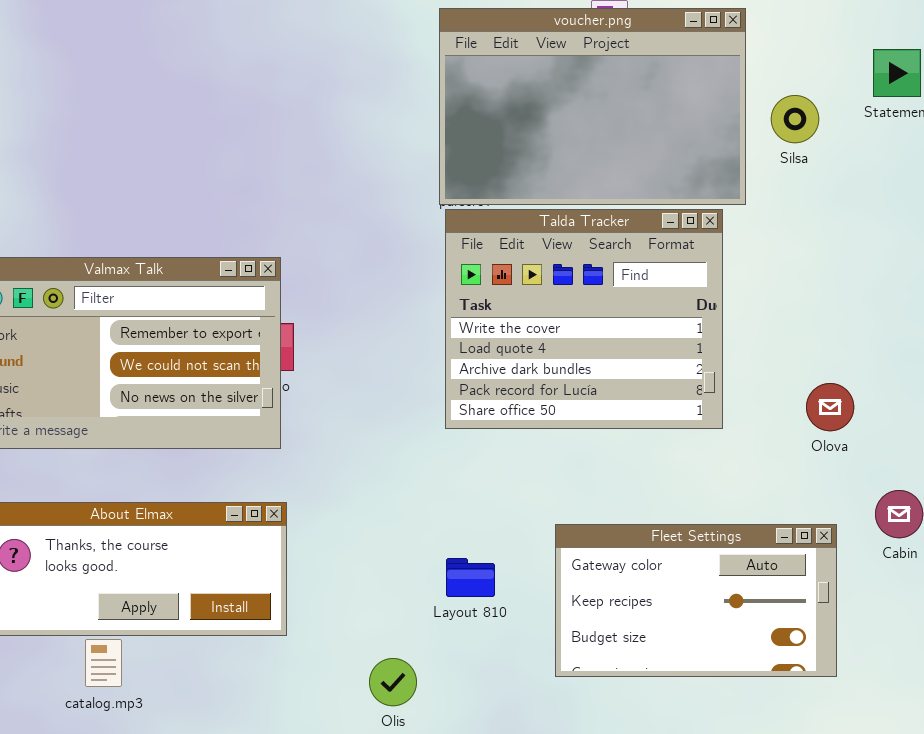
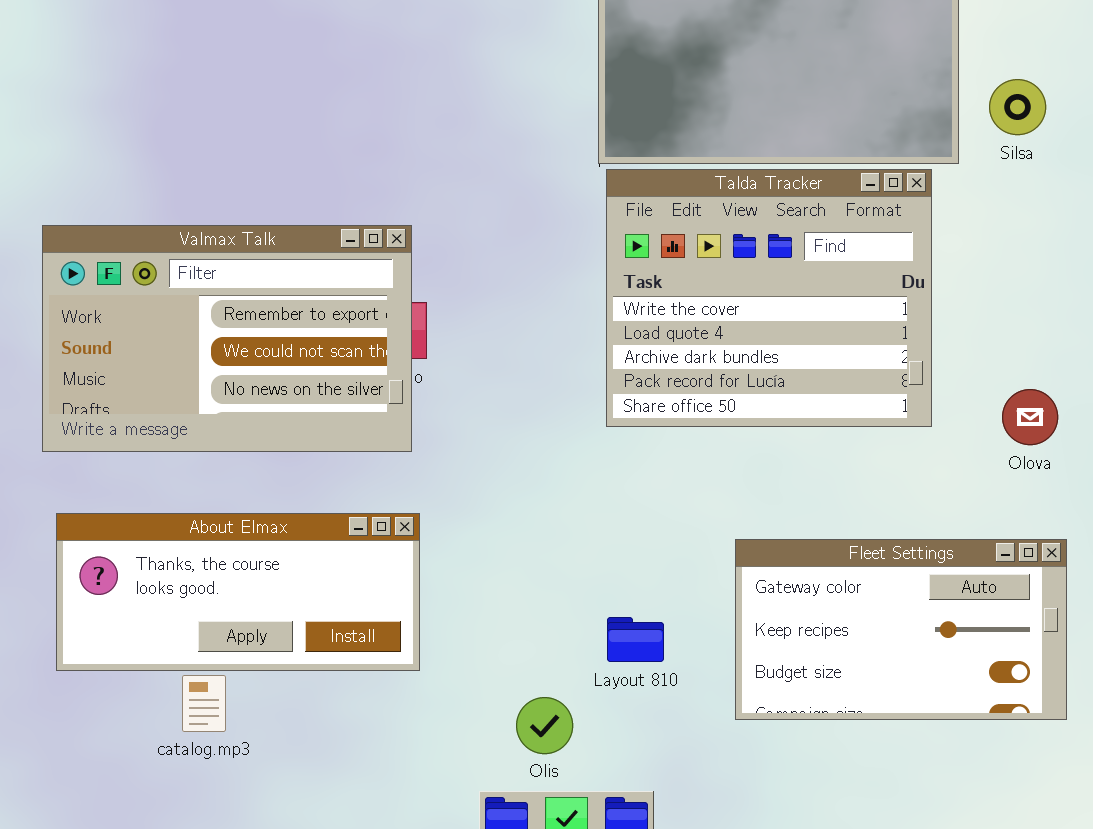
Silsa: [771,95,819,143] -> [989,79,1046,135], moved
Olova: [806,383,854,431] -> [1002,389,1058,445], moved
Layout 810: [446,558,495,597] -> [607,617,664,662], moved

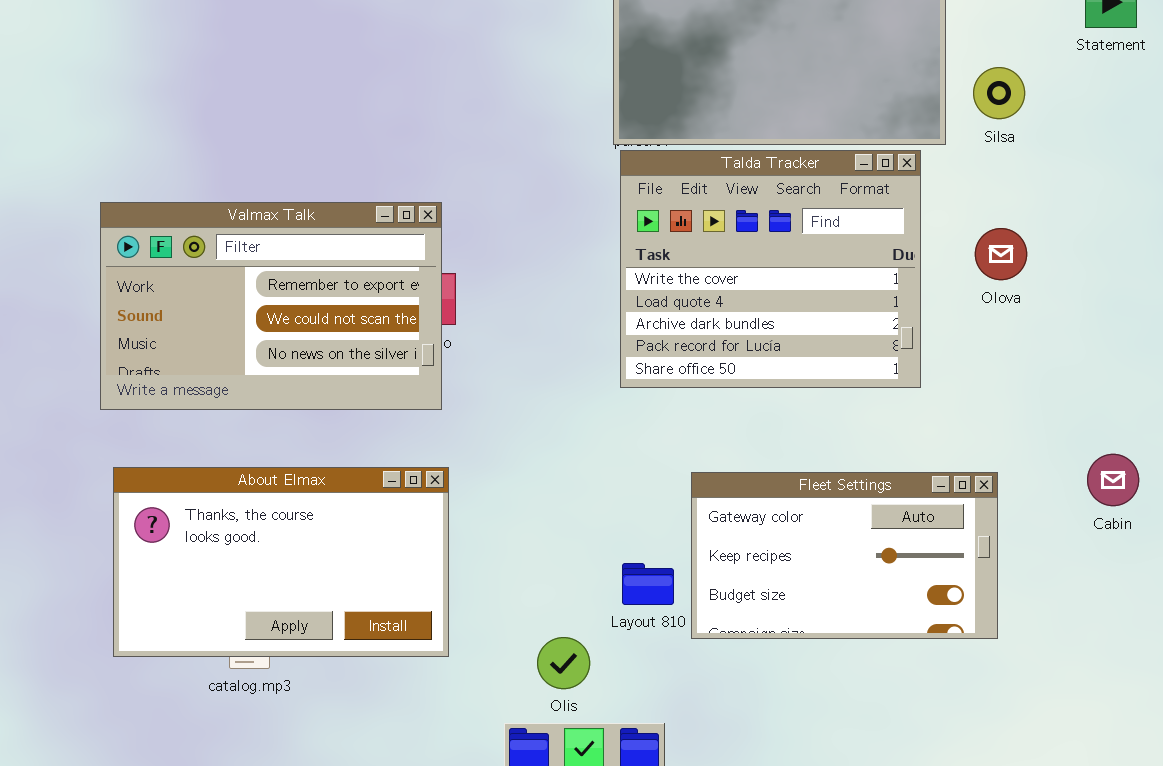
Olova: [1002,389,1058,445] -> [975,228,1027,280], moved
About Elmax: [56,513,420,671] -> [113,467,449,657], resized
Fleet Settings: [735,539,1067,720] -> [691,472,998,639], moved

